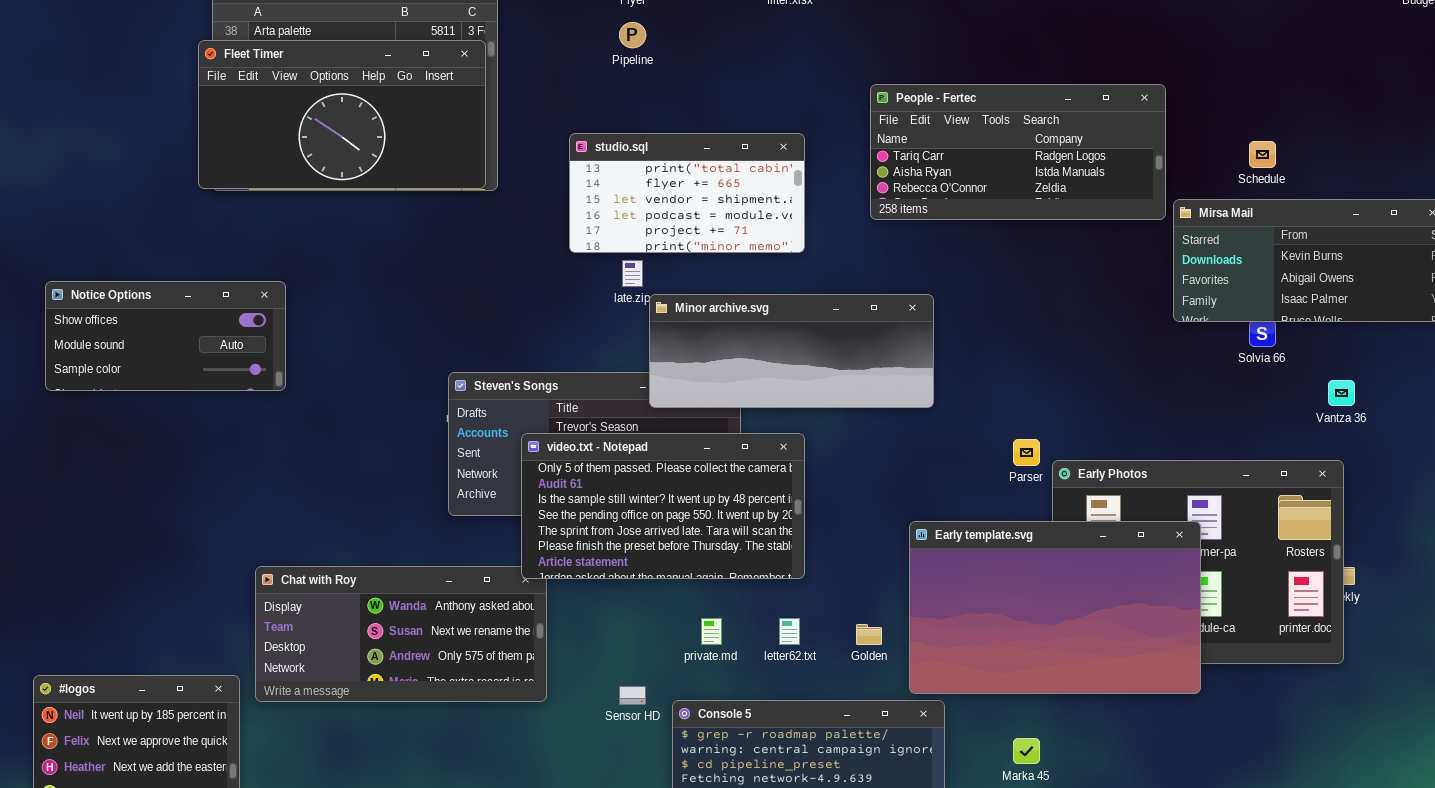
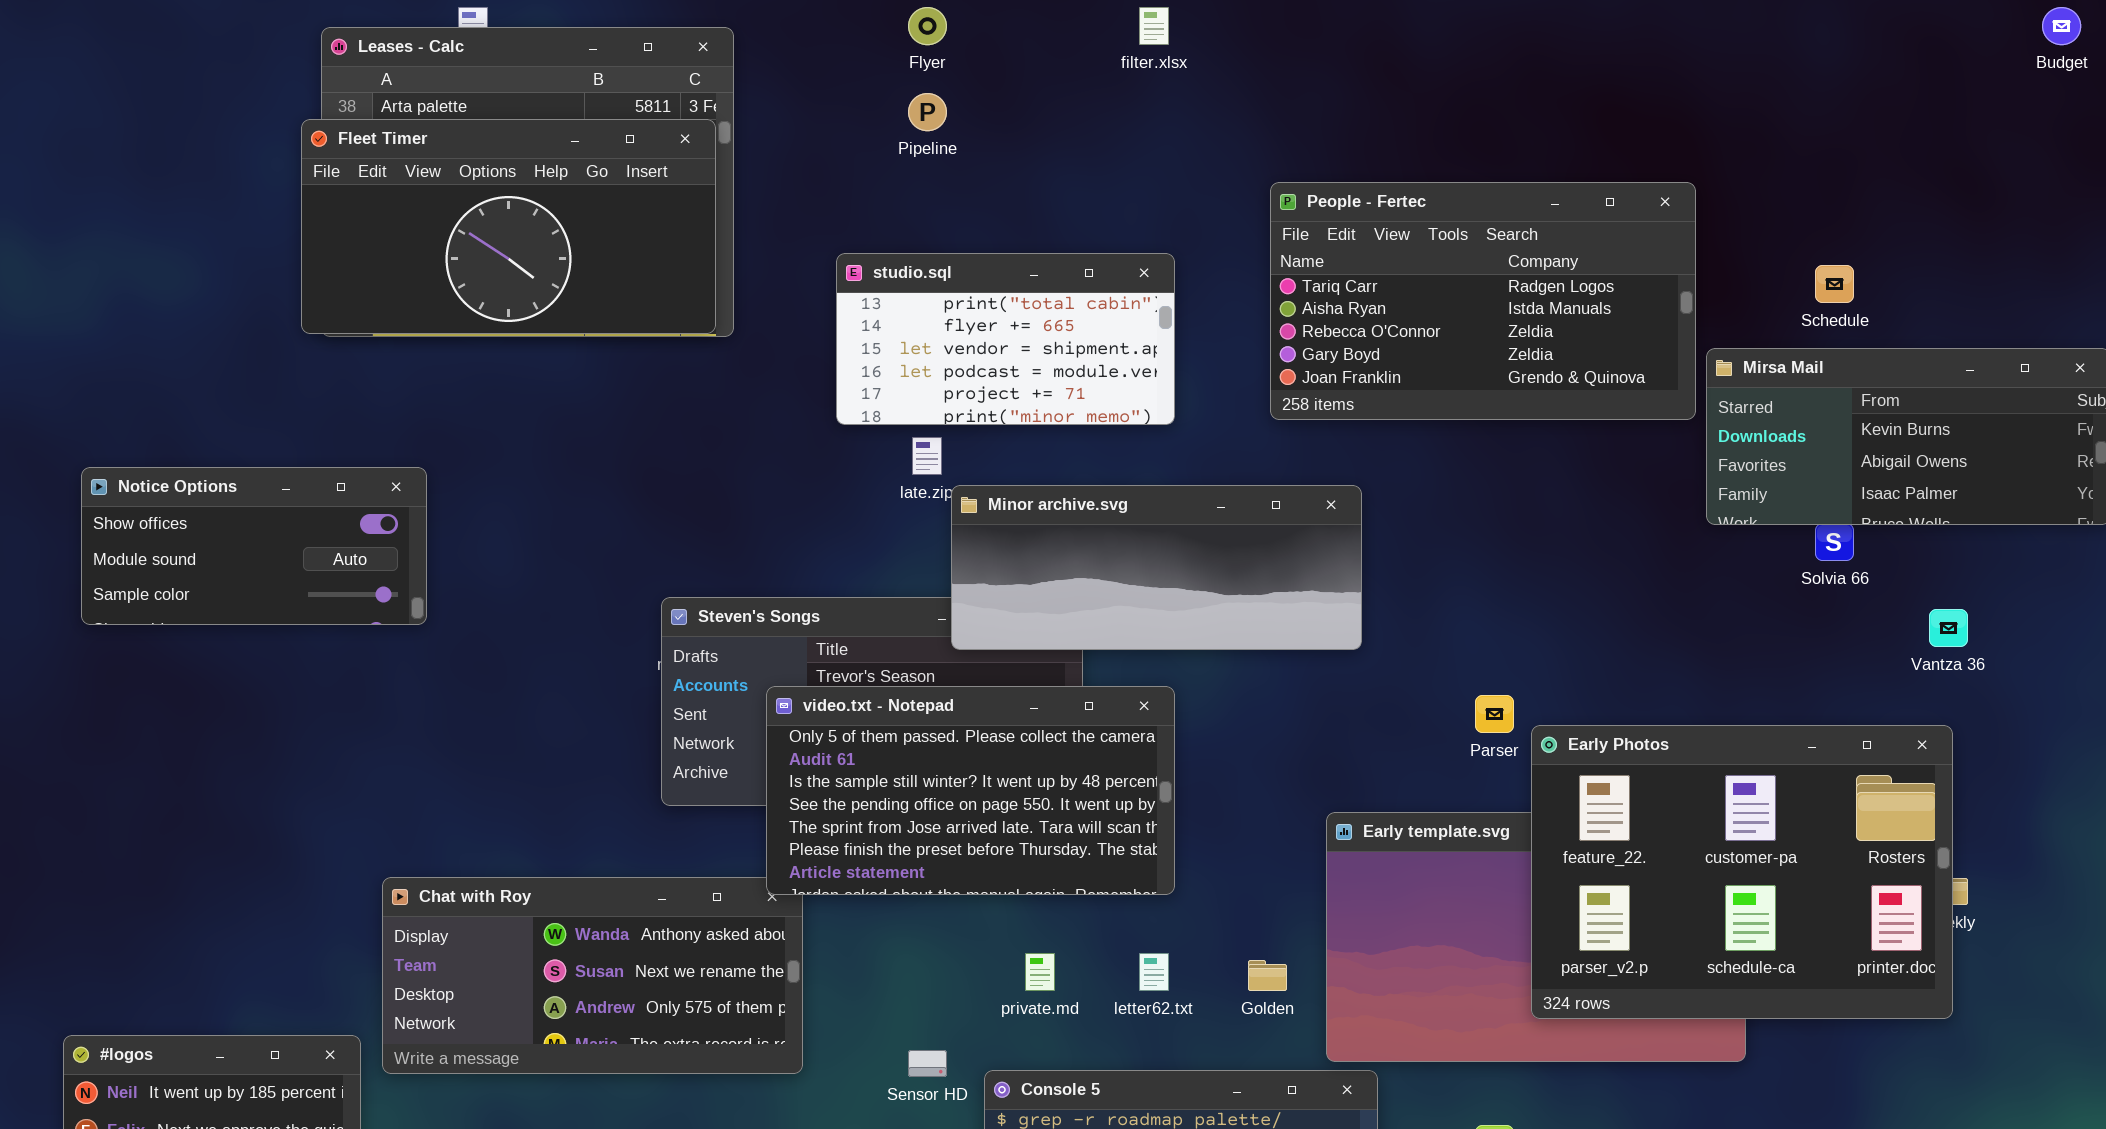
People - Fertec: [870,84,1166,220] -> [1270,182,1696,420], resized
Early Photos: [1052,460,1344,664] -> [1531,725,1953,1019], raised

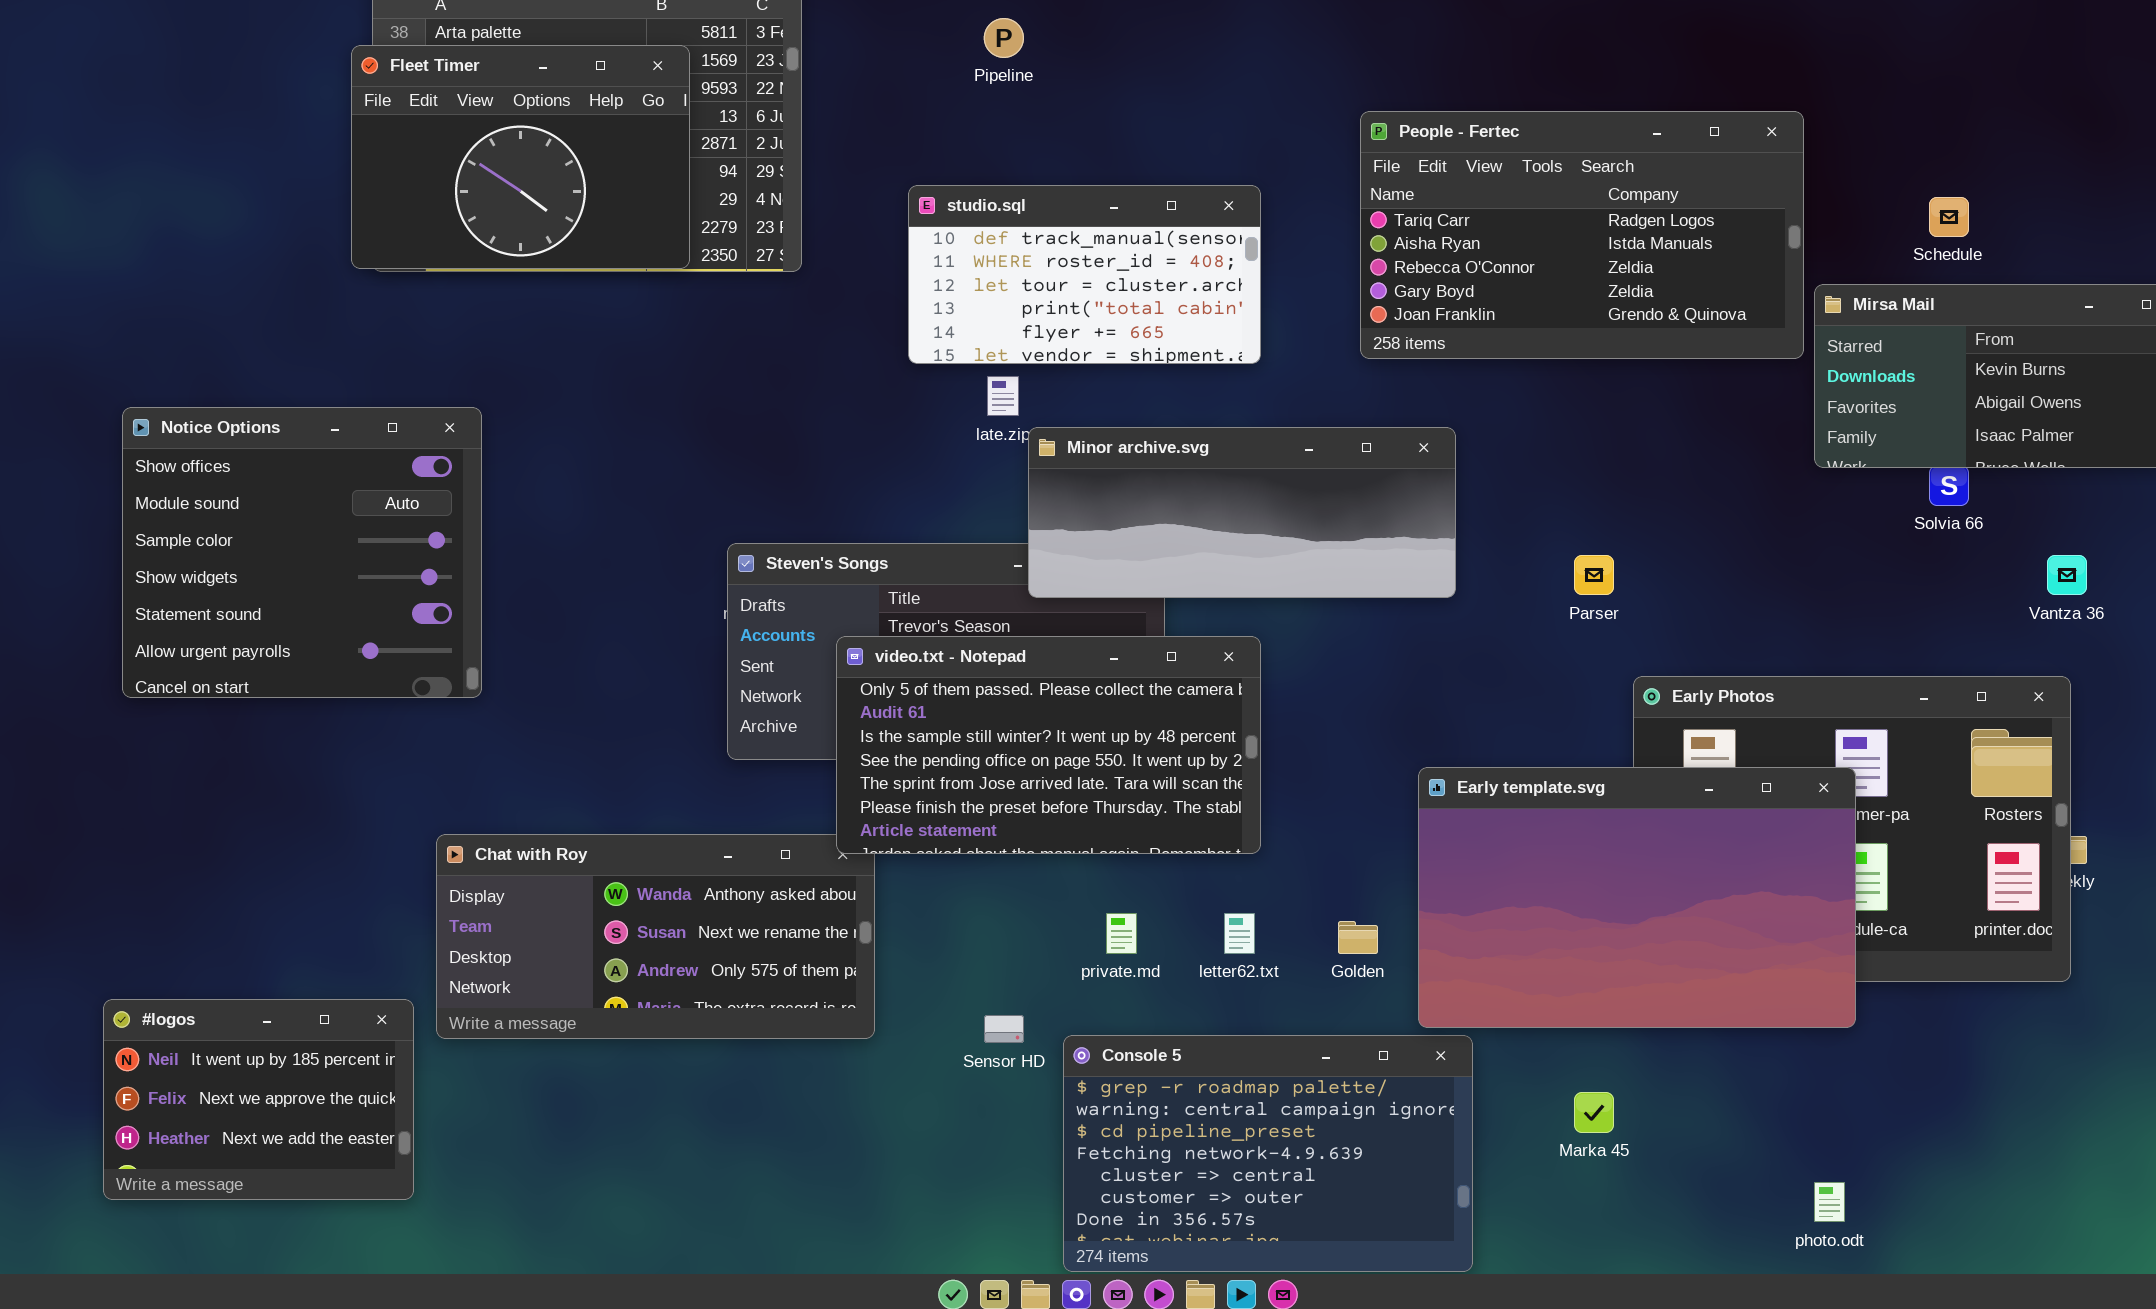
Fleet Timer: [301,119,716,334] -> [351,45,690,269], resized
studio.sql: [836,253,1175,425] -> [908,185,1261,364], scrolled up 3 rows
Notice Options: [81,467,427,625] -> [122,407,482,698], resized
Parser: [1475,695,1514,733] -> [1574,555,1614,595], moved
Early template.svg: [1326,812,1746,1062] -> [1418,767,1856,1028], raised

